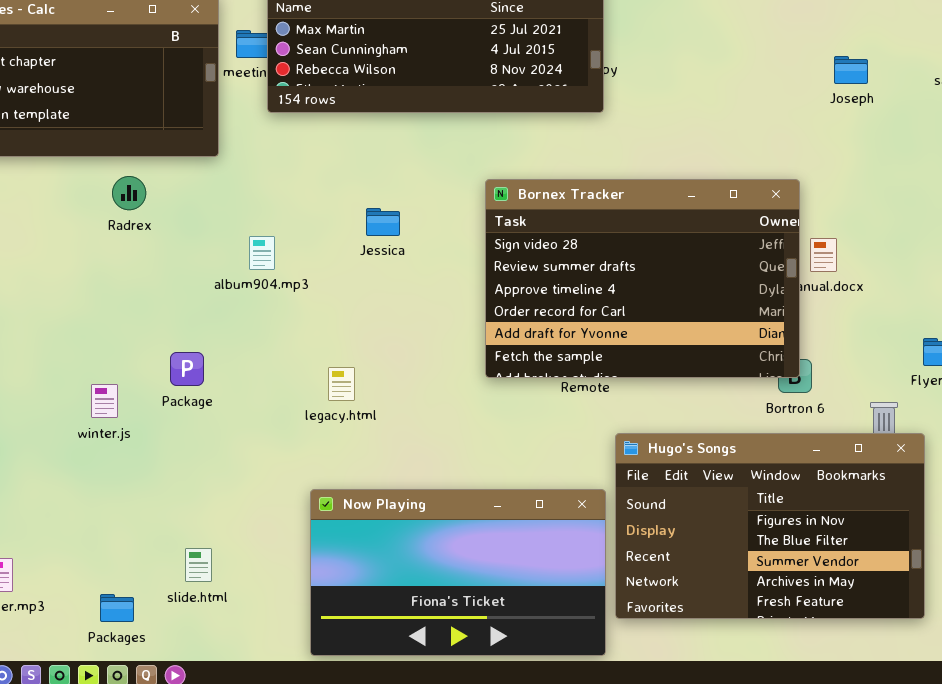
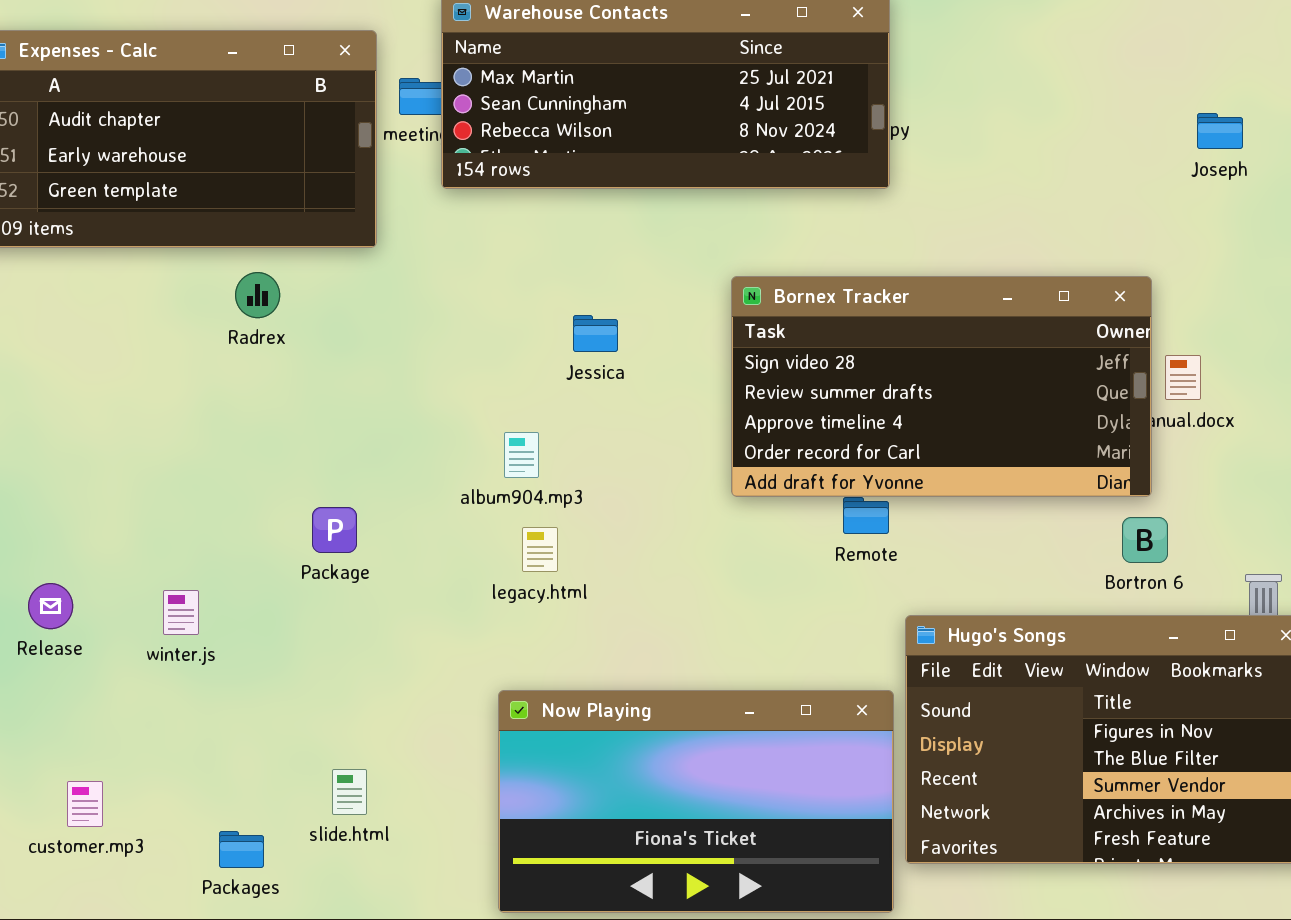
Bornex Tracker: [485,179,800,378] -> [731,276,1152,497], resized
album904.mp3: [249,236,275,270] -> [504,432,539,478], moved
winter.js: [91,384,118,418] -> [163,590,199,635], moved

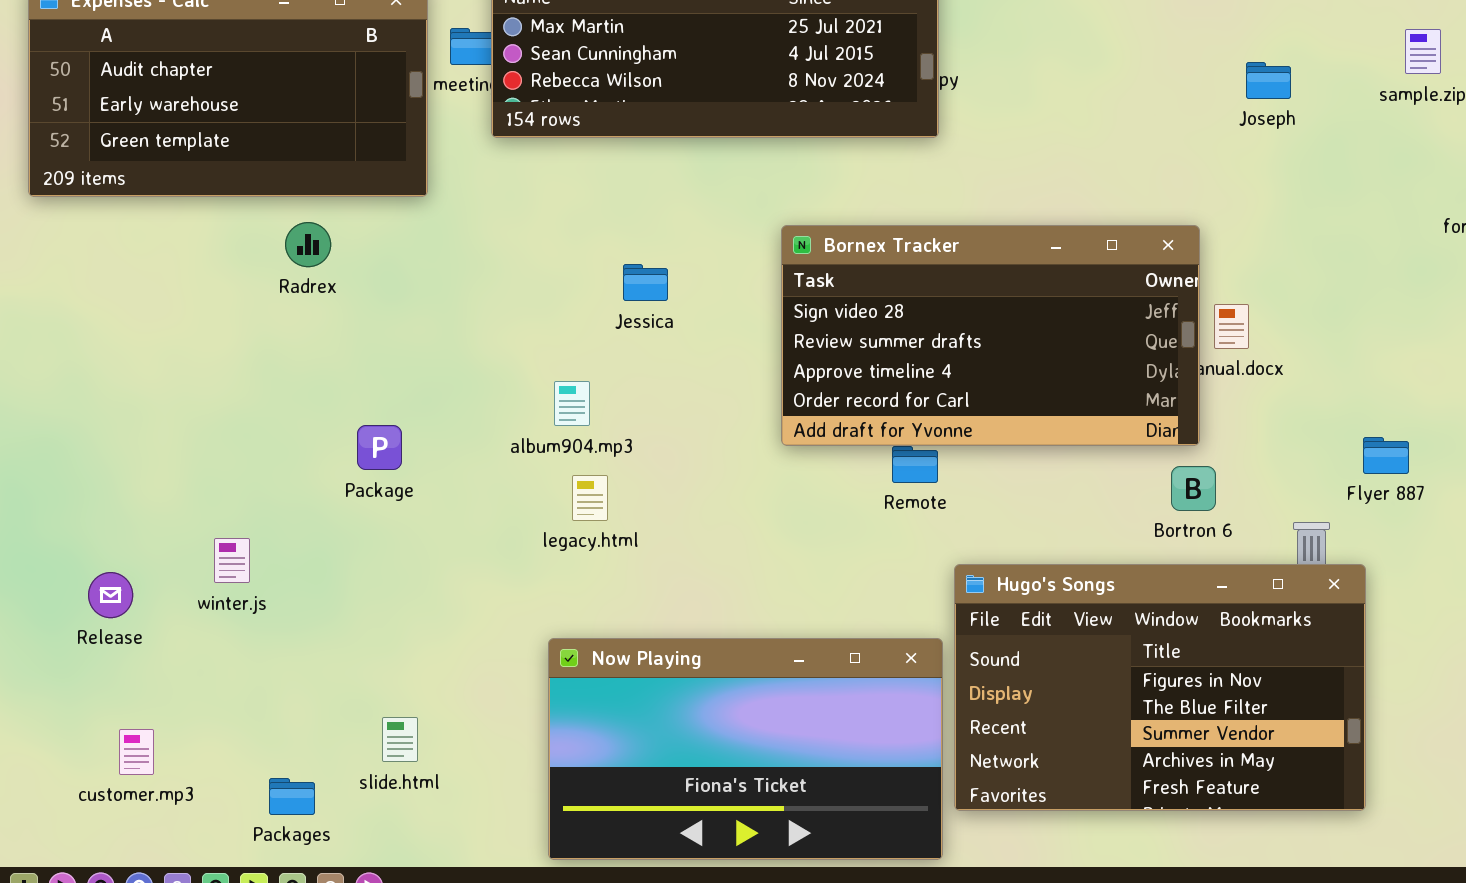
Package: [312,507,357,553] -> [357,425,402,470], moved
Release: [28,583,73,629] -> [88,572,133,618], moved

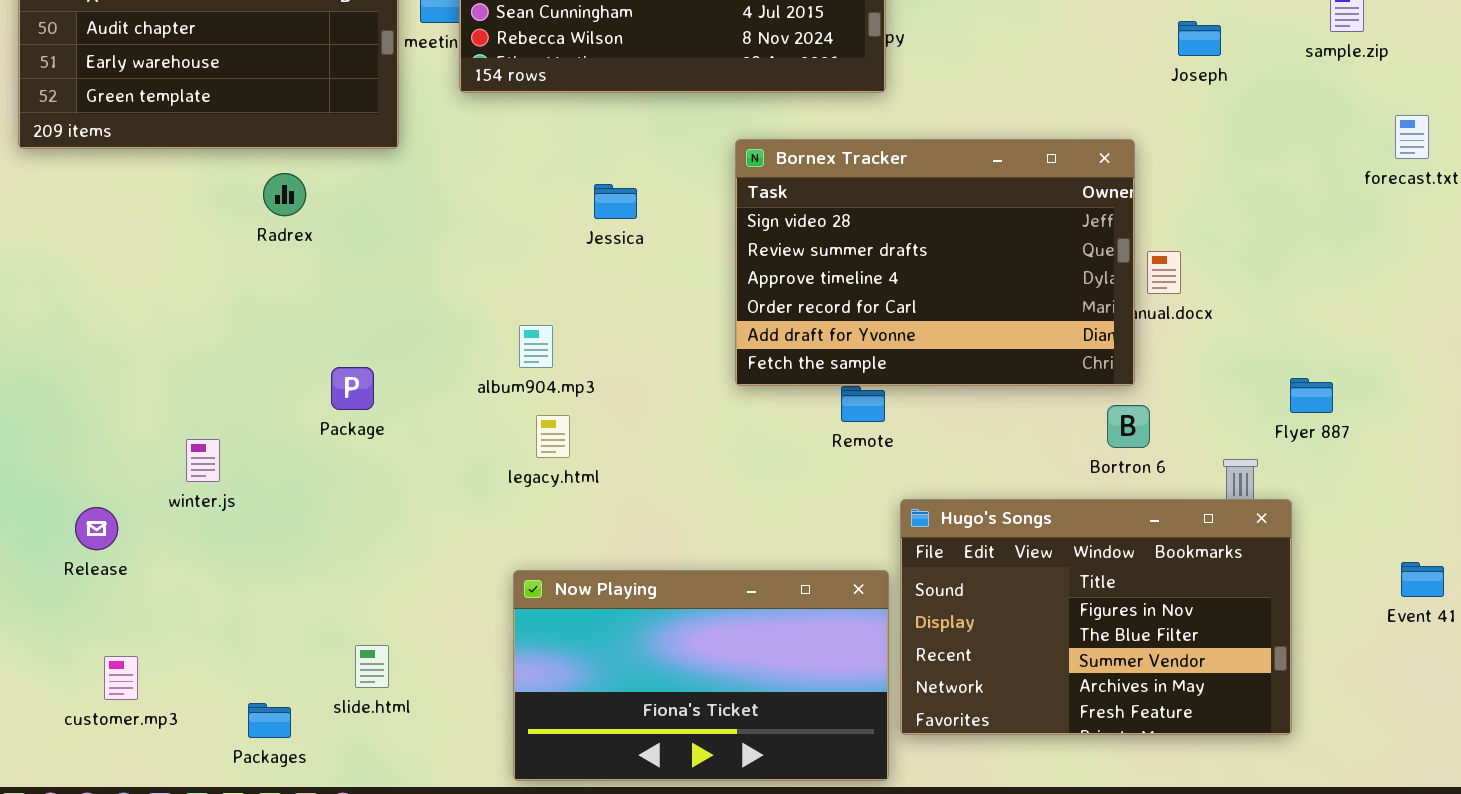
Bornex Tracker: [781,225,1200,446] -> [735,139,1135,386], resized
Jessica: [623,264,668,301] -> [594,184,637,219], moved
winter.js: [214,538,250,583] -> [186,439,220,482], moved

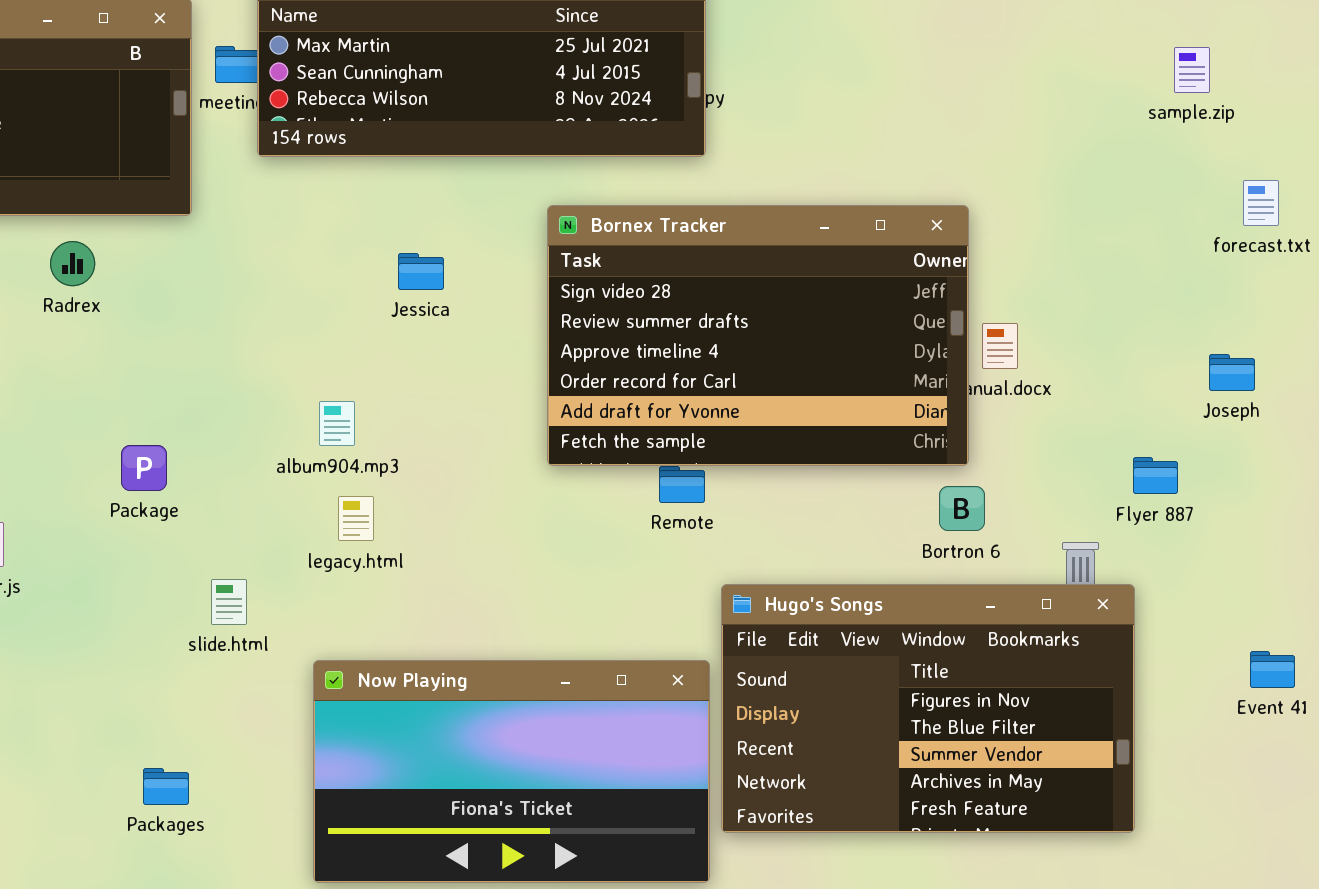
Joseph: [1178,21,1221,56] -> [1209,354,1255,391], moved
slide.html: [355,645,389,688] -> [211,579,247,625], moved
Packages: [248,703,291,738] -> [143,768,189,805], moved

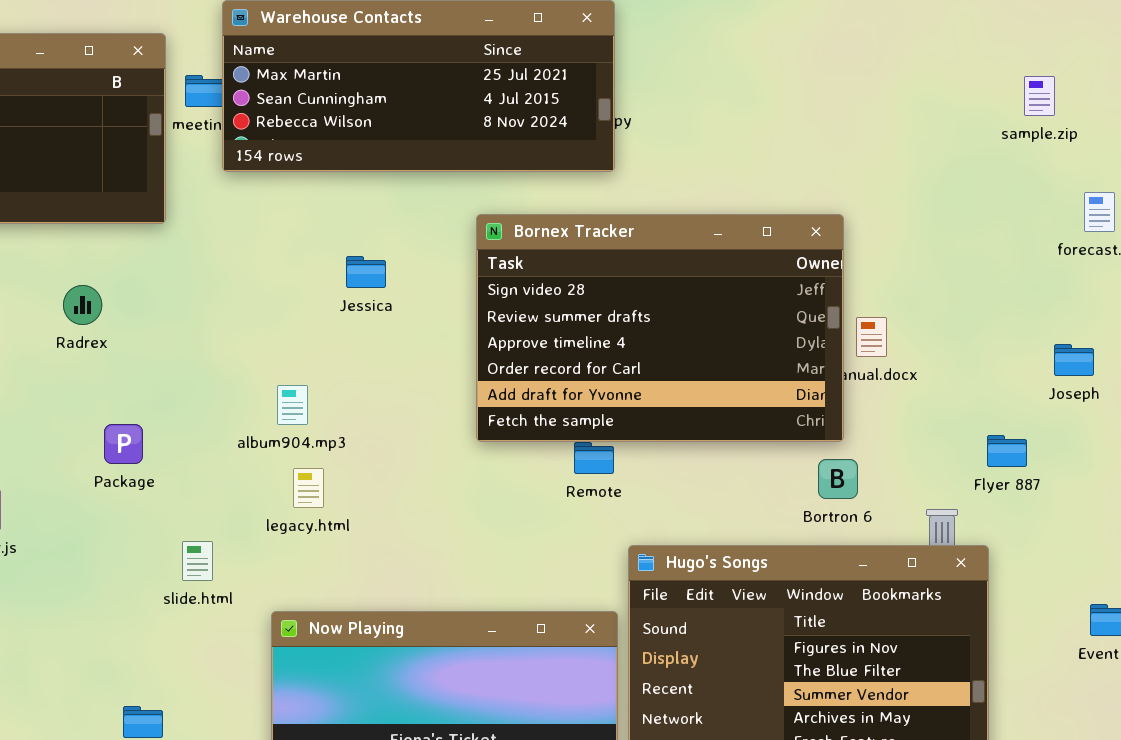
Radrex: [50,241,95,286] -> [63,285,102,325], moved

